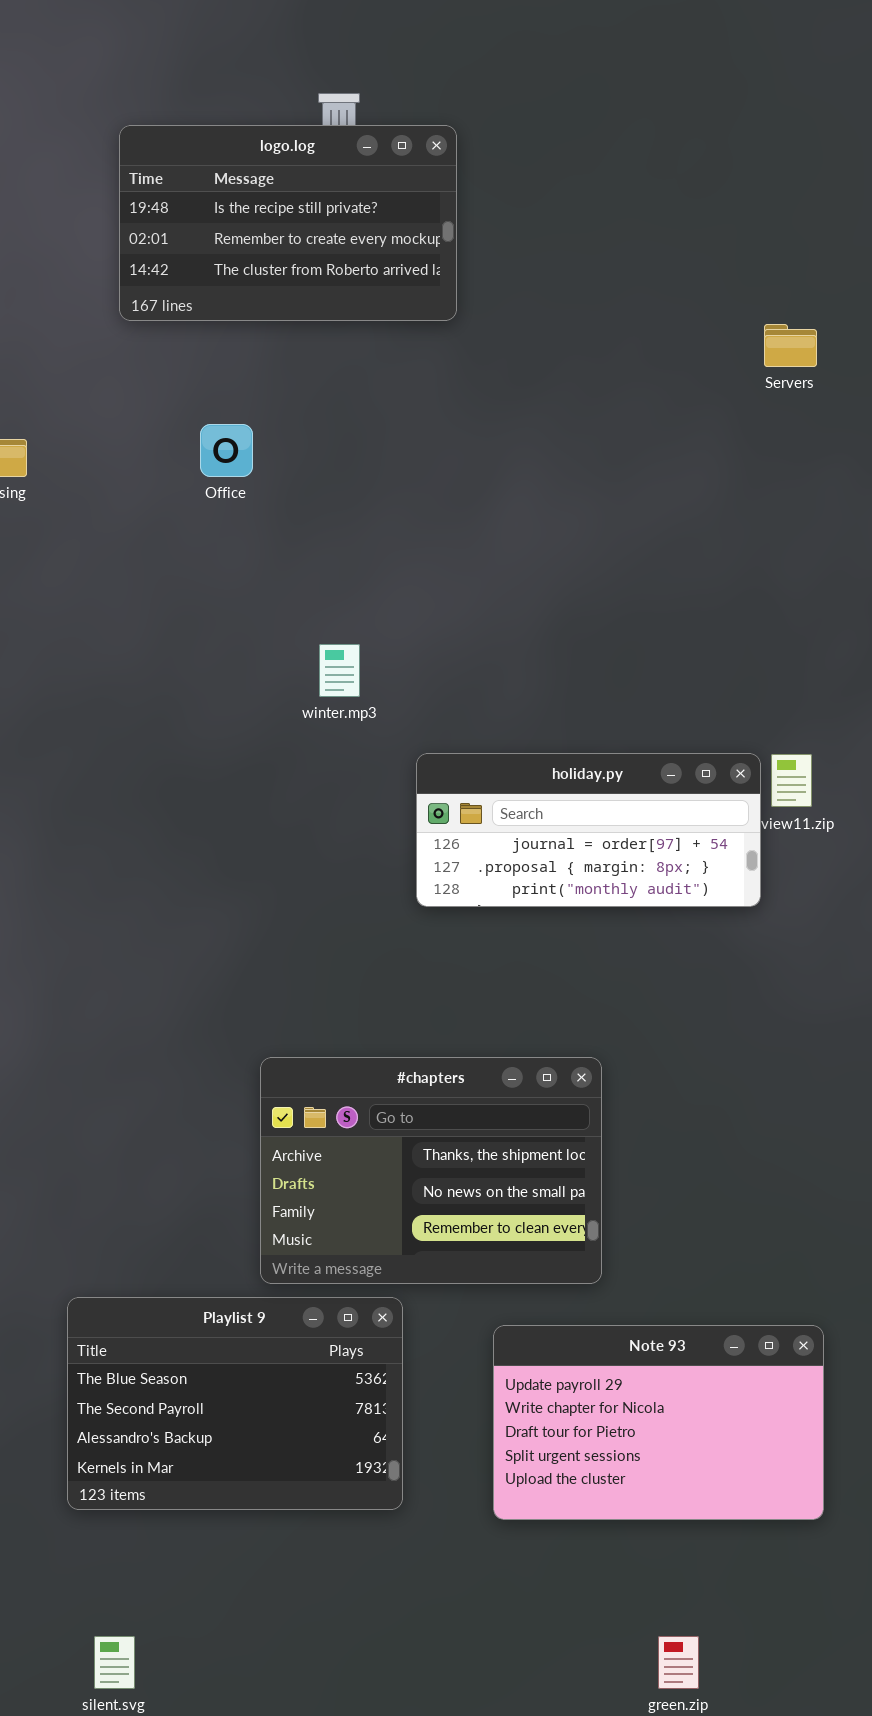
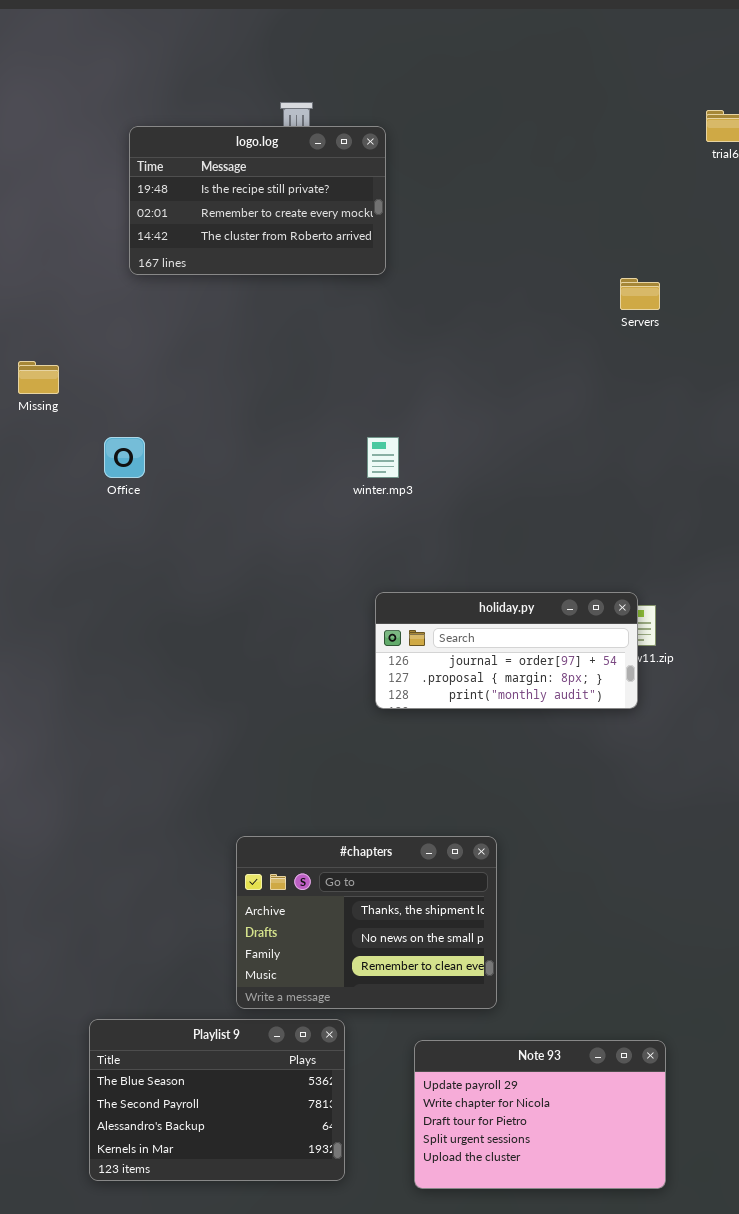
Office: [200,424,253,477] -> [104,437,145,478], moved
winter.mp3: [319,644,360,697] -> [367,437,399,478], moved
holiday.py: [416,753,761,907] -> [375,592,638,709], moved

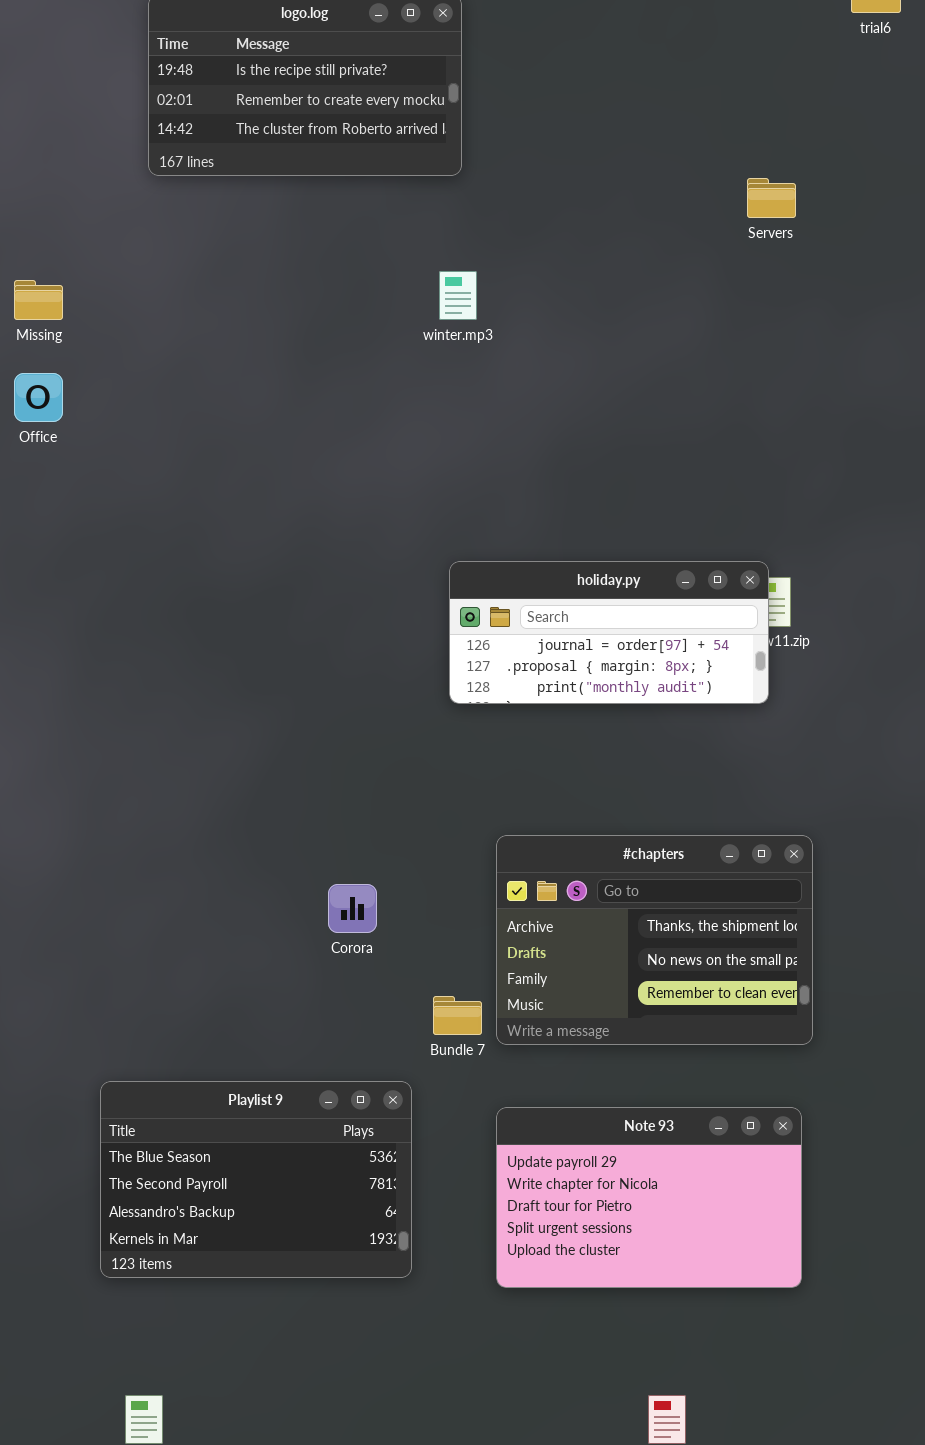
Office: [104,437,145,478] -> [14,373,63,422], moved
winter.mp3: [367,437,399,478] -> [439,271,477,320], moved
#chapters: [236,836,497,1009] -> [496,835,813,1045], moved

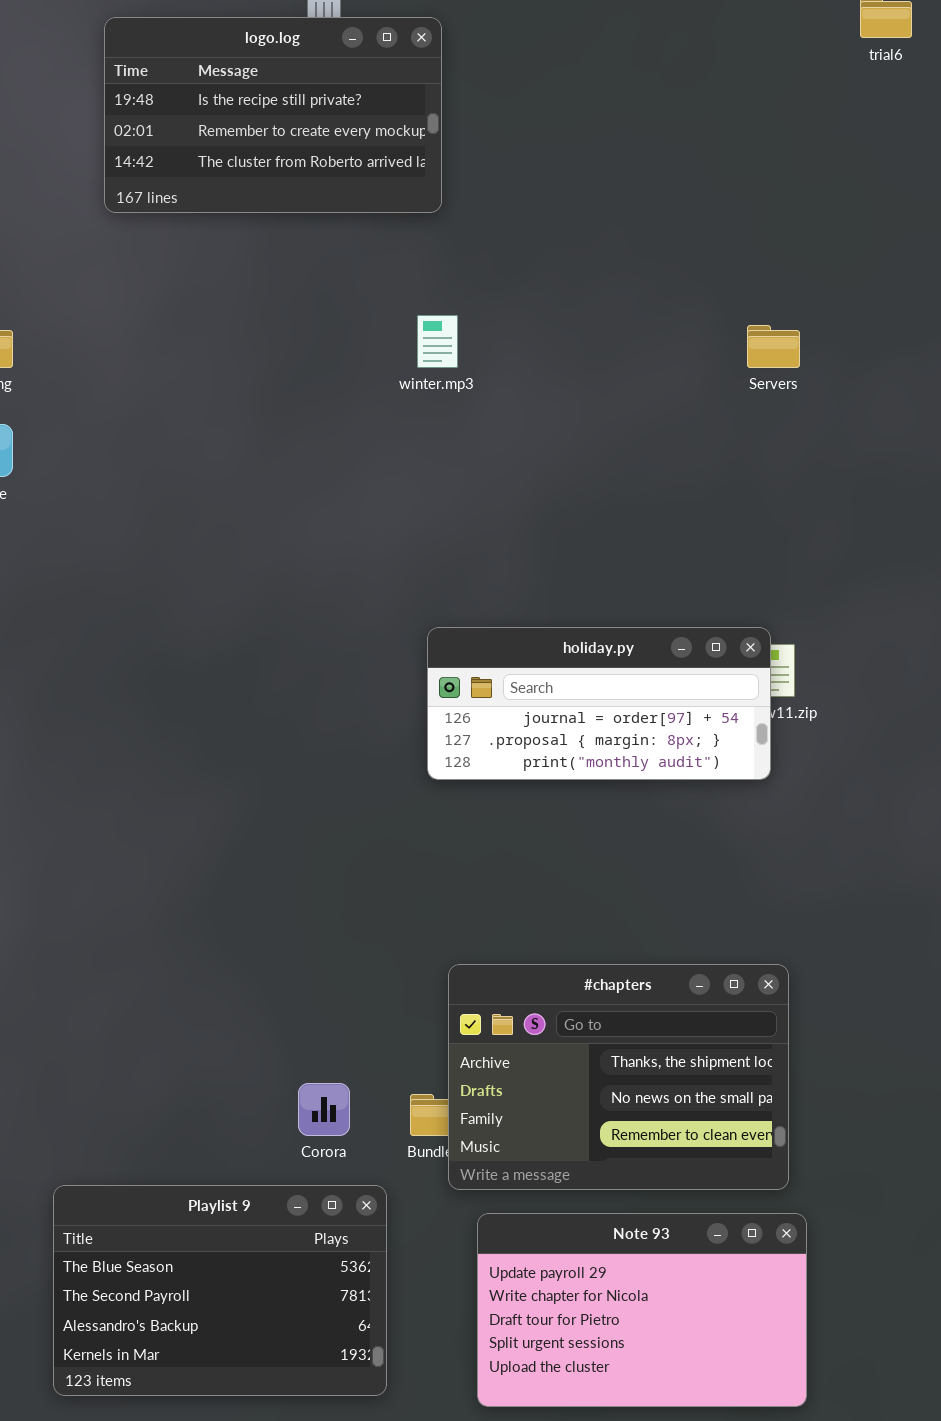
Servers: [747,178,796,218] -> [747,325,800,368], moved
#chapters: [496,835,813,1045] -> [448,964,789,1190], moved
Corora: [328,884,377,933] -> [298,1083,350,1136], moved

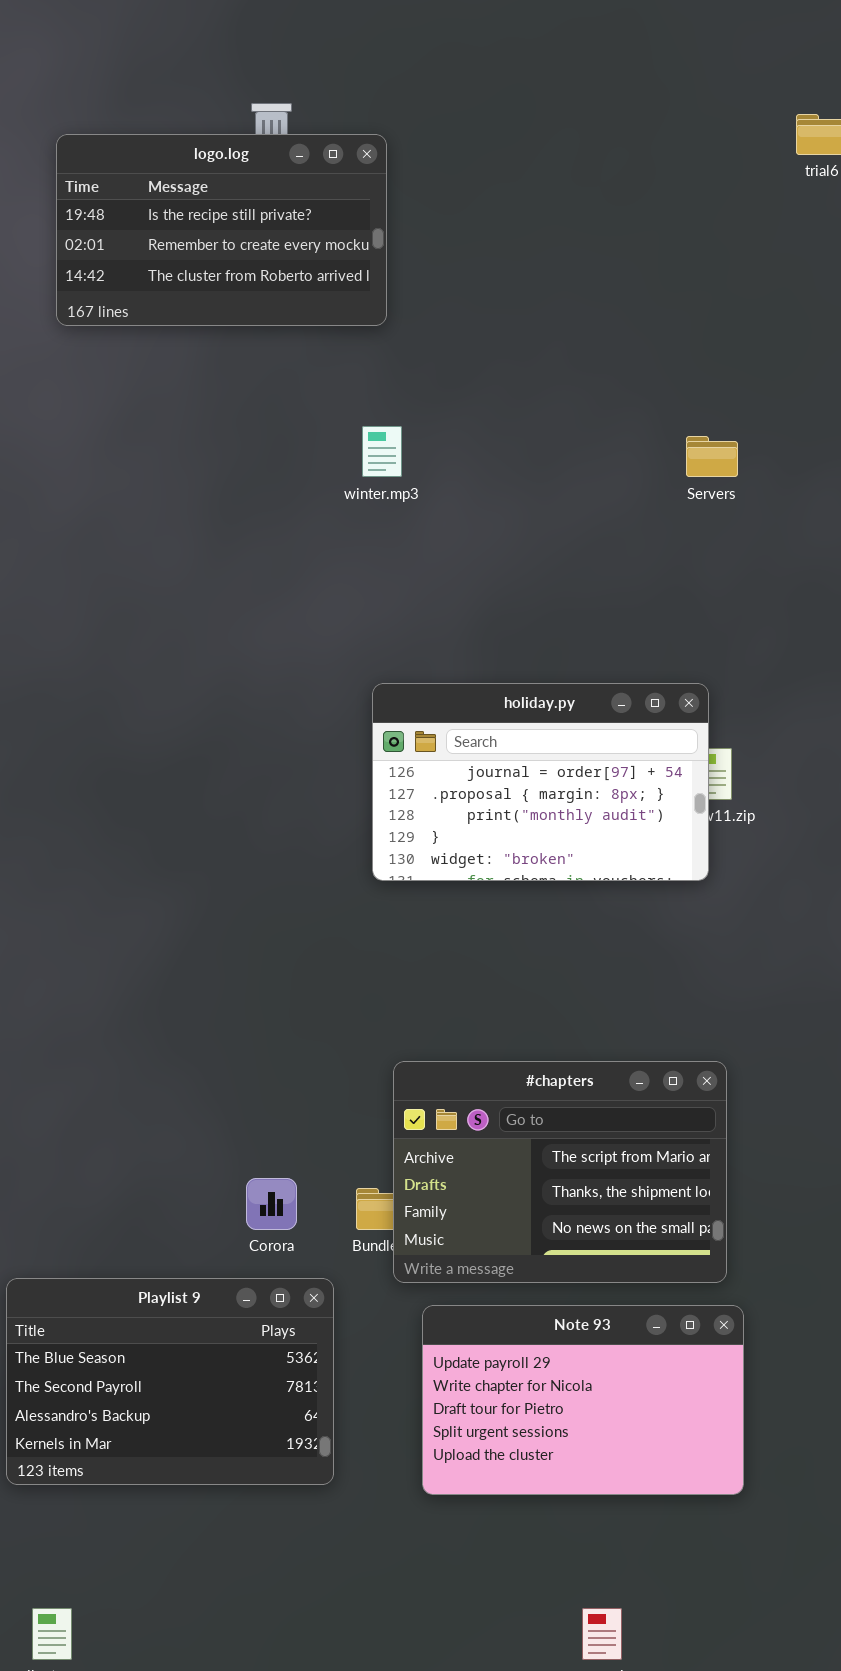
holiday.py: [427,627,771,780] -> [372,683,709,881], resized
#chapters: [448,964,789,1190] -> [393,1061,727,1283], scrolled up 1 row

